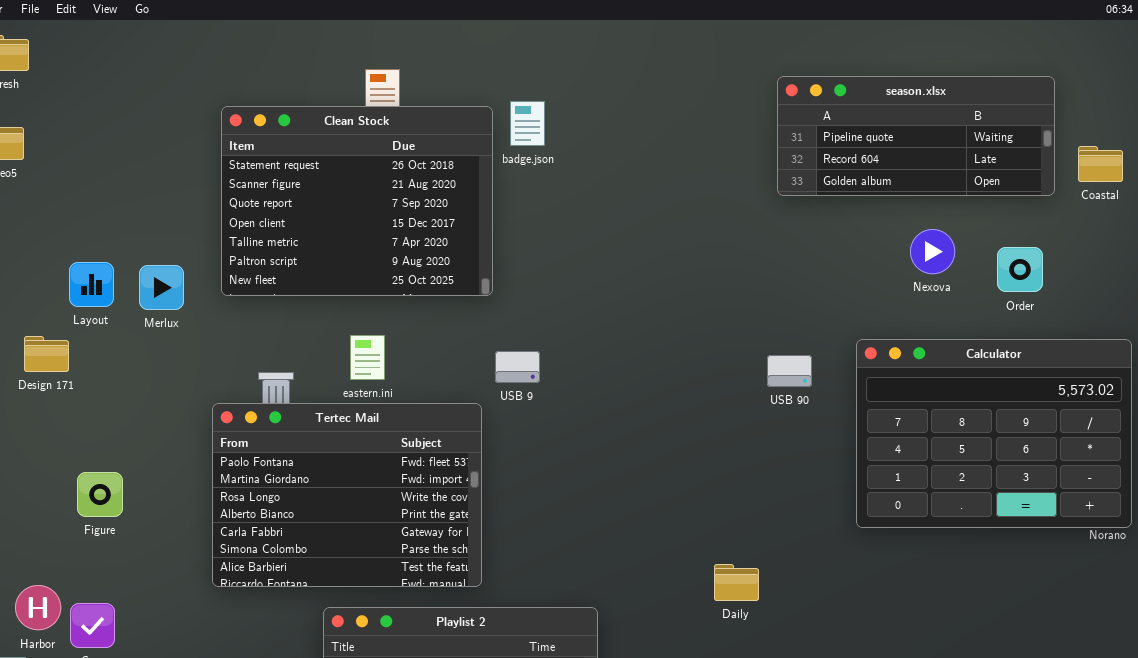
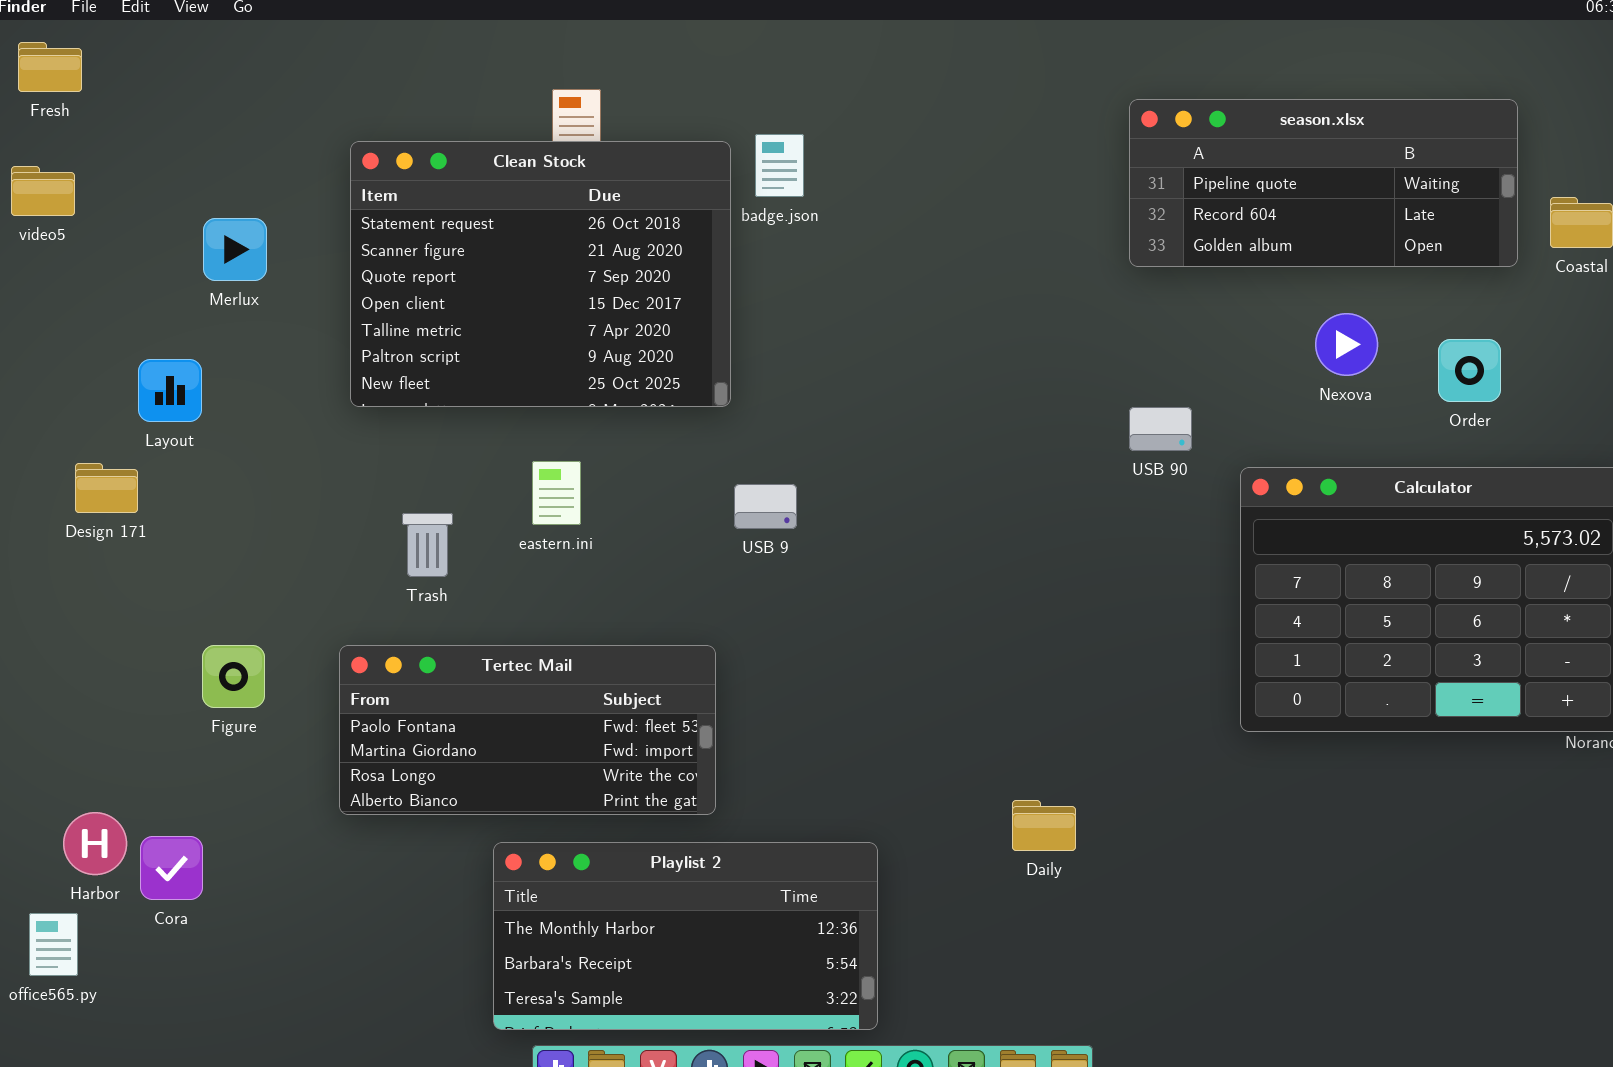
Merlux: [139,265,184,310] -> [203,218,267,281], moved
USB 90: [767,355,812,387] -> [1129,407,1192,451], moved
Tertec Mail: [212,403,482,587] -> [339,645,716,815], resized
Figure: [77,472,123,517] -> [202,645,265,708], moved
Daily: [714,564,759,601] -> [1012,800,1076,851], moved

